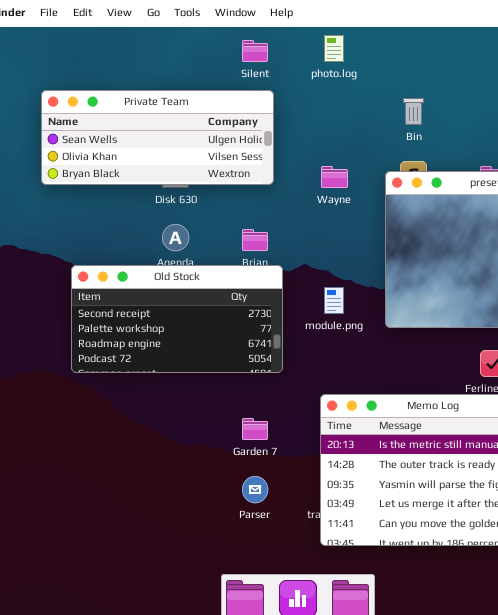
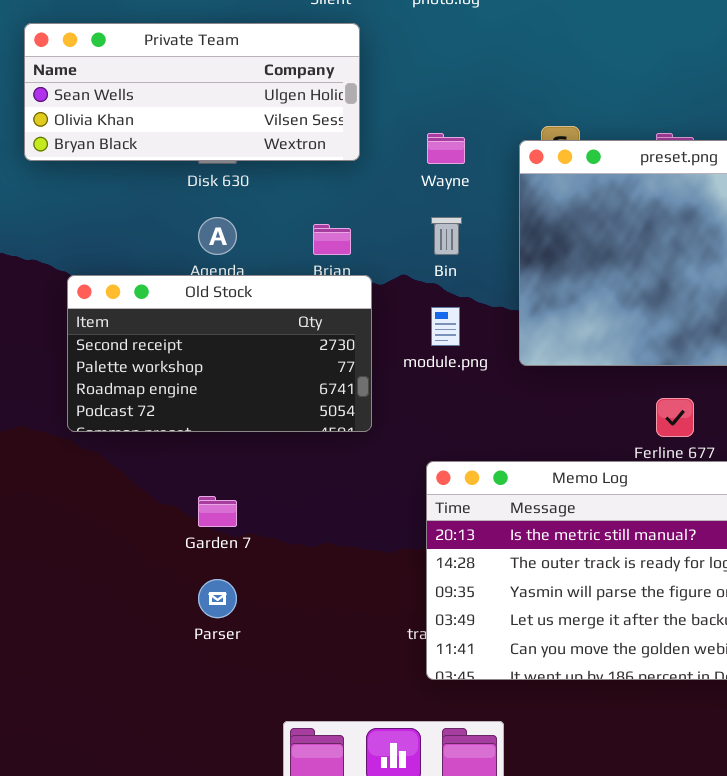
Bin: [403,98,424,125] -> [431,217,462,255], moved
Garden 7: [242,418,268,440] -> [198,496,237,527], moved
Parser: [242,476,268,503] -> [198,579,237,618], moved

